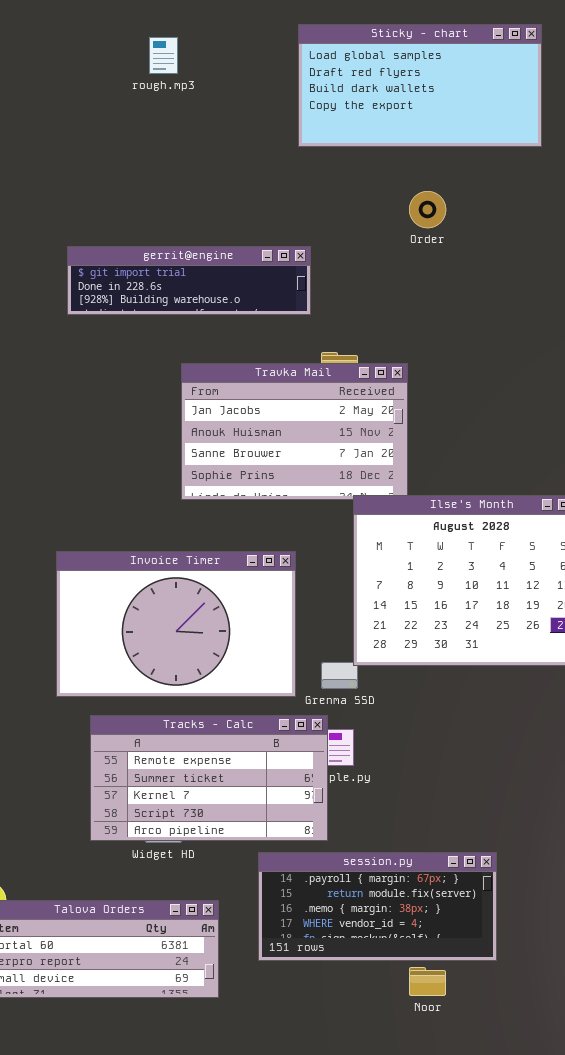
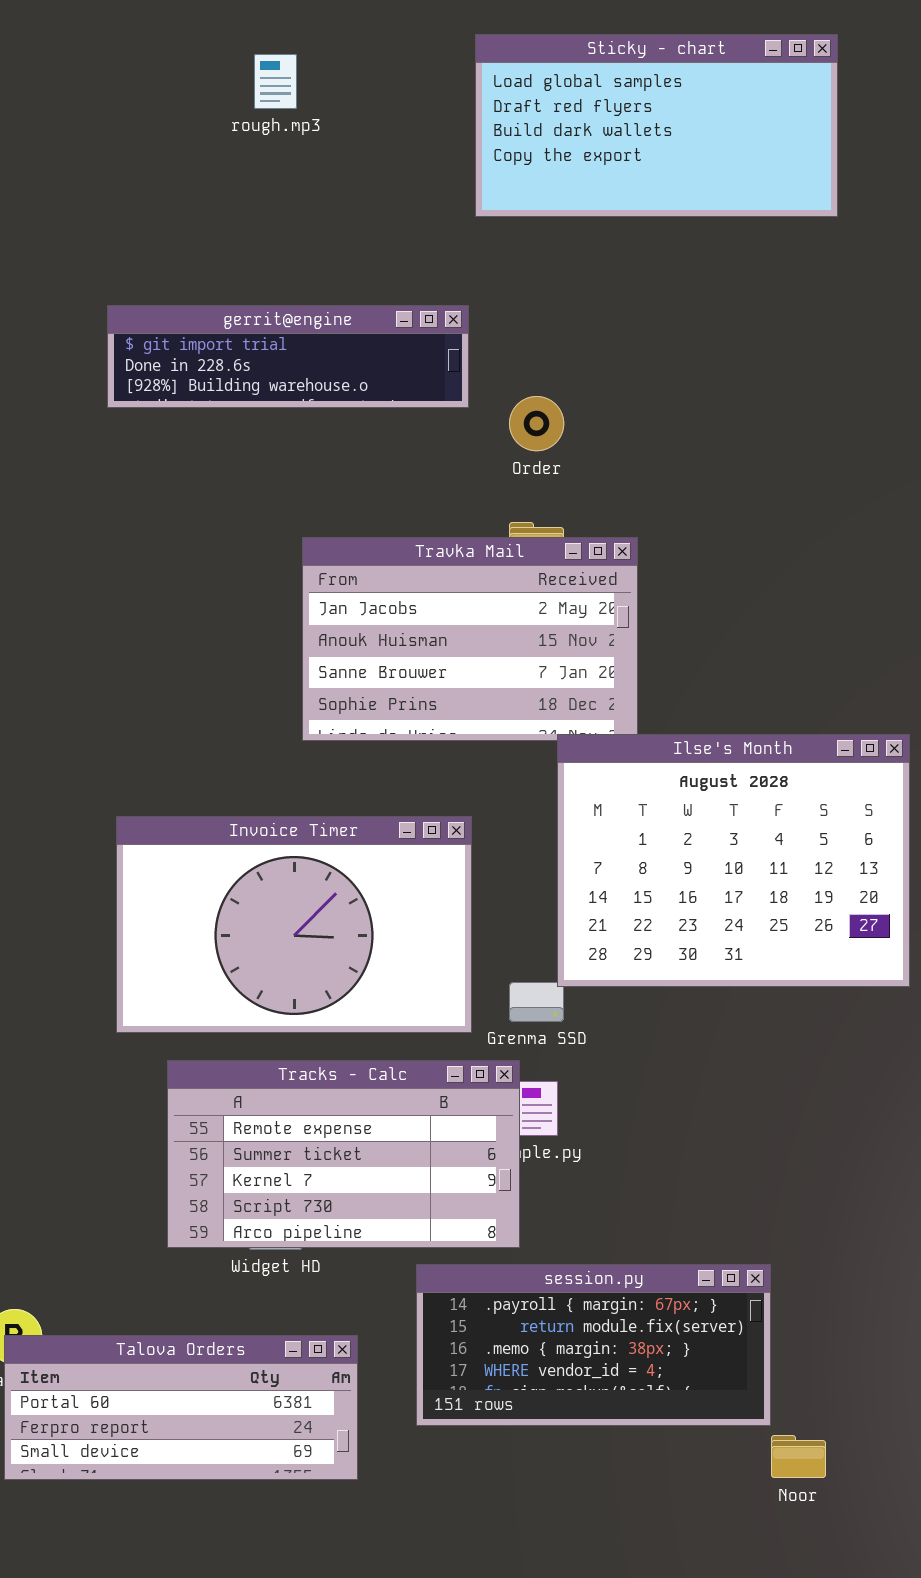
Order: [409,191,446,228] -> [509,396,564,451], moved
gerrit@engine: [67,246,311,315] -> [107,305,469,408], moved
Noor: [409,967,446,996] -> [771,1435,826,1478], moved

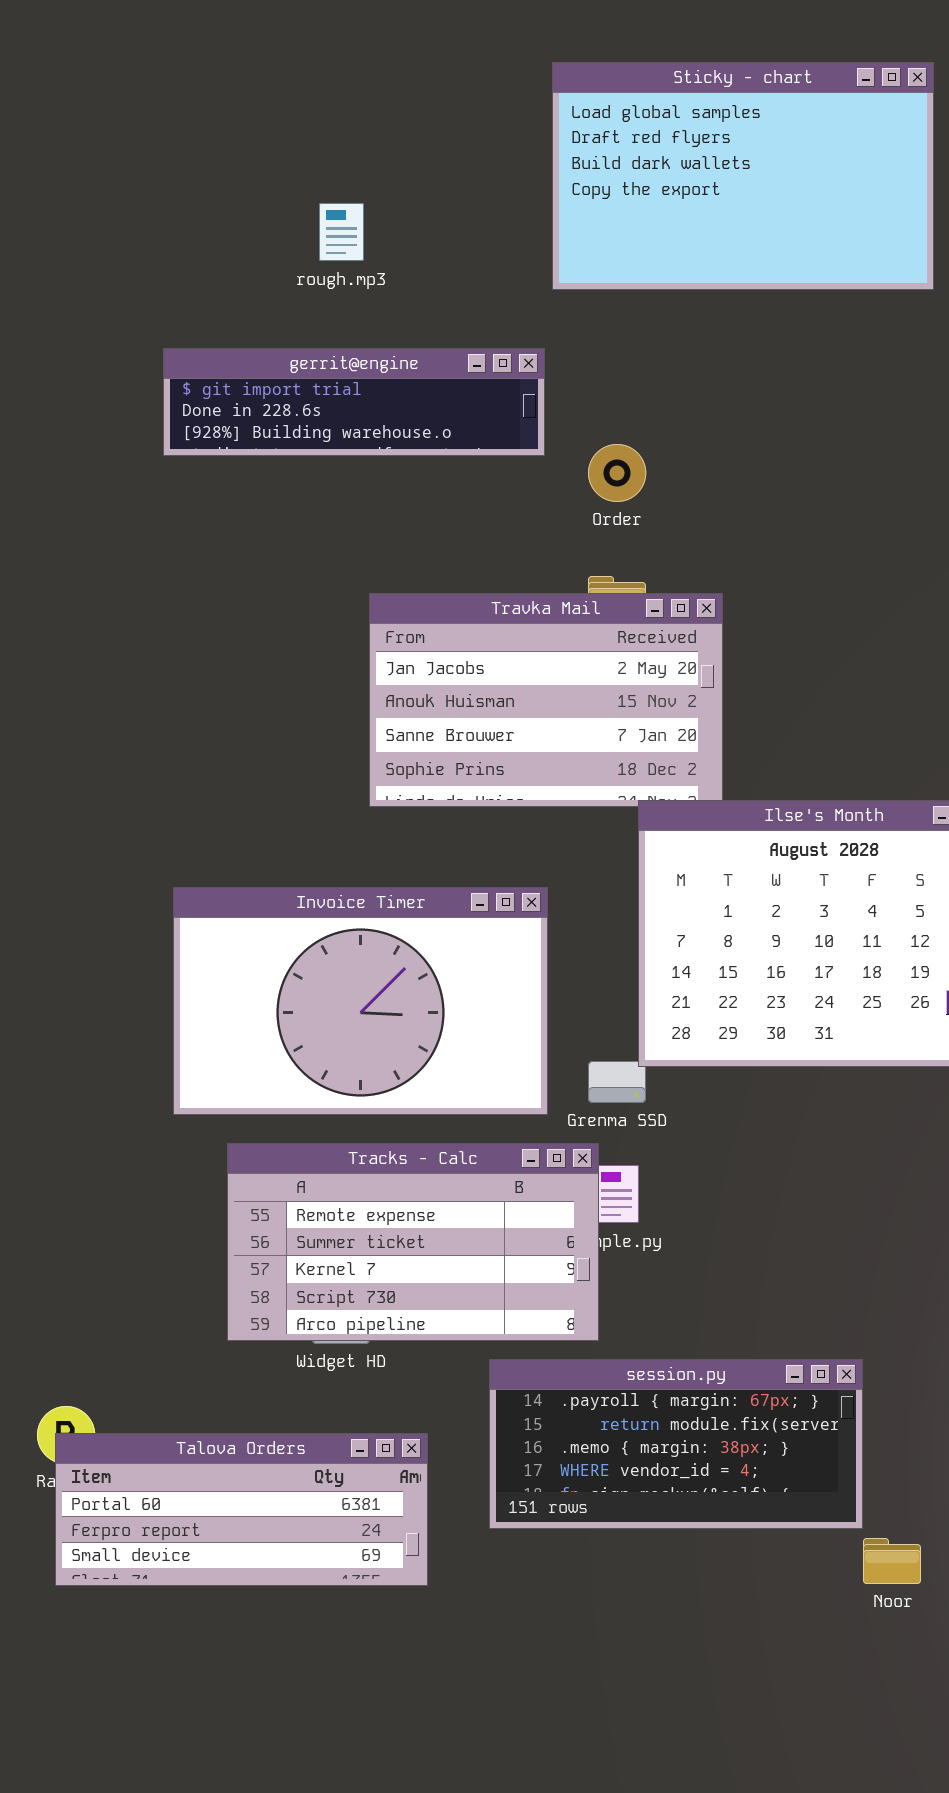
Sticky - chart: [475,34,838,217] -> [552,62,934,290], resized
rough.mp3: [254,54,297,109] -> [319,203,364,261], moved

